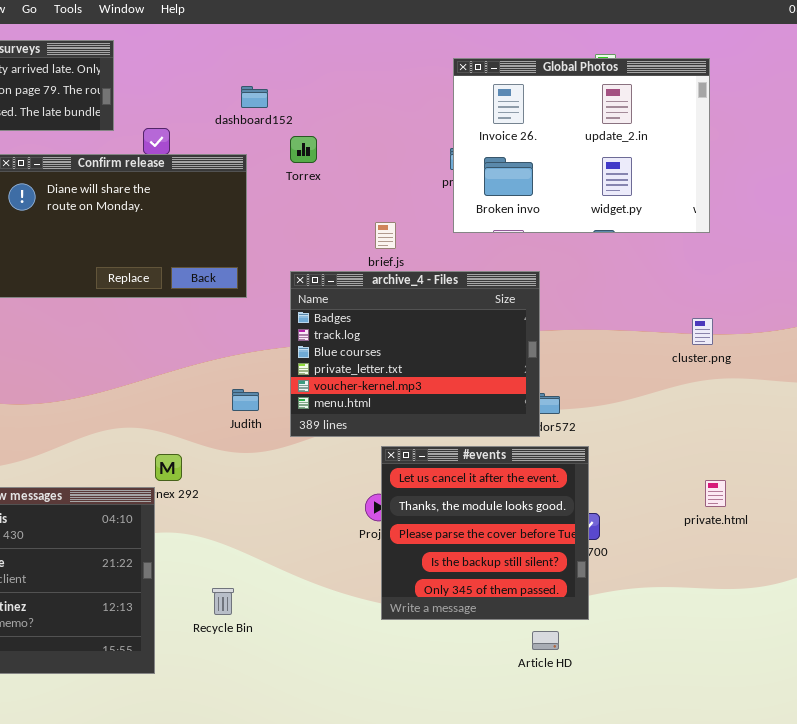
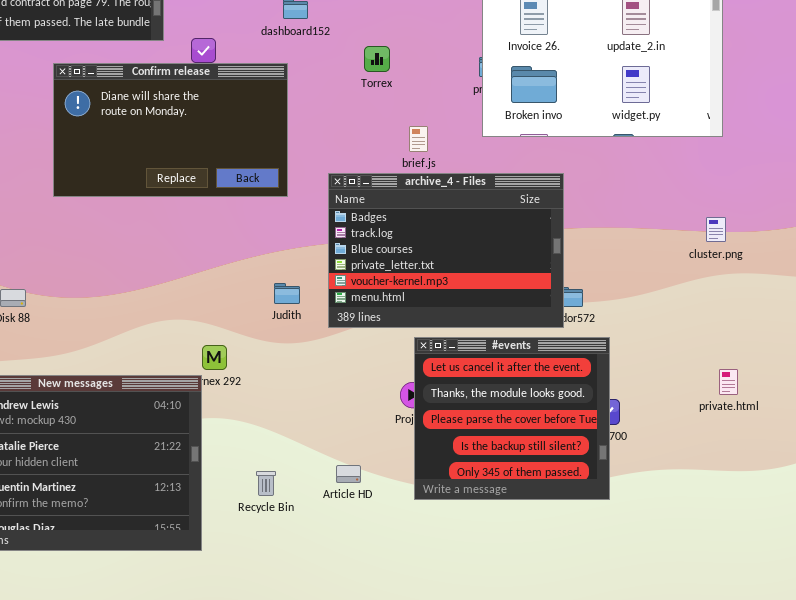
Torrex: [290,136,317,163] -> [364,46,390,72], moved
Article HD: [532,631,559,650] -> [336,465,361,483], moved

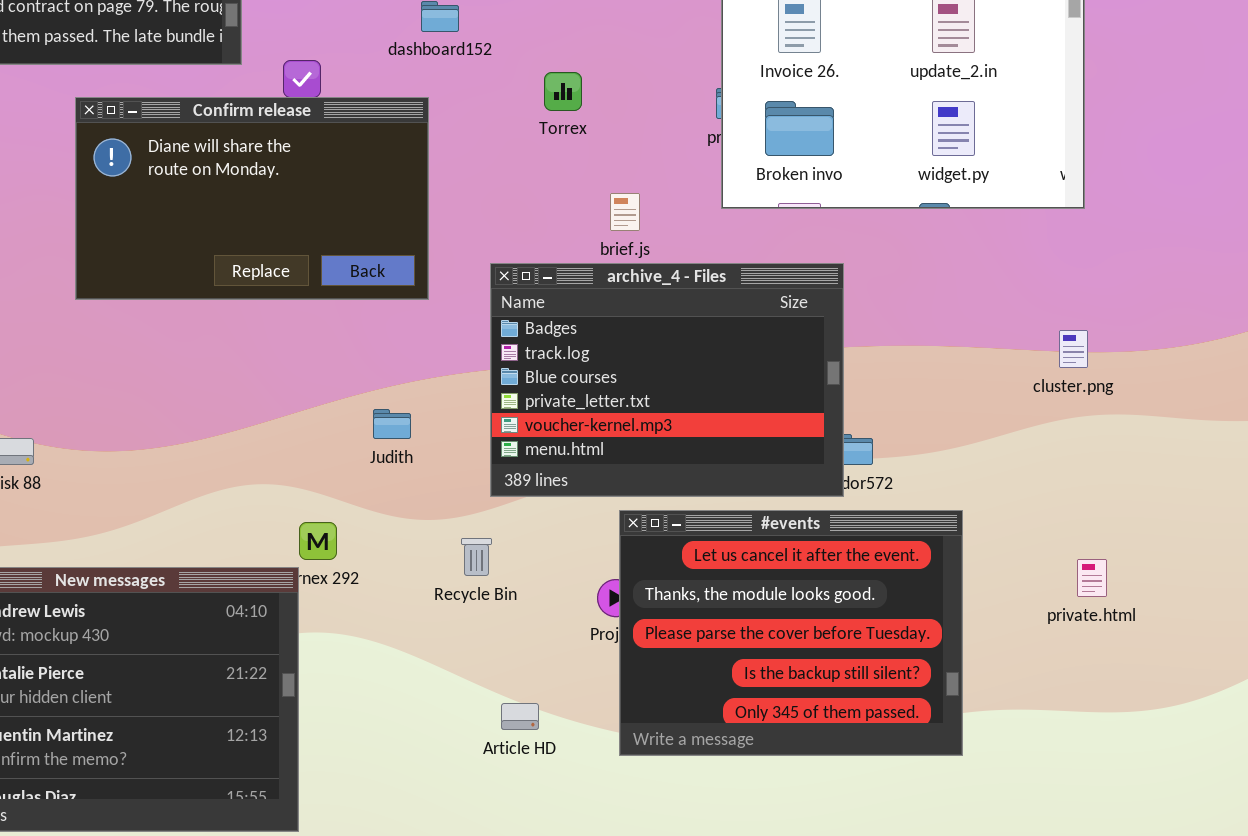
Judith: [274,283,300,304] -> [373,409,411,439], moved
#events: [414,337,610,500] -> [619,510,963,756], resized
Recycle Bin: [256,471,276,496] -> [461,538,492,576], moved

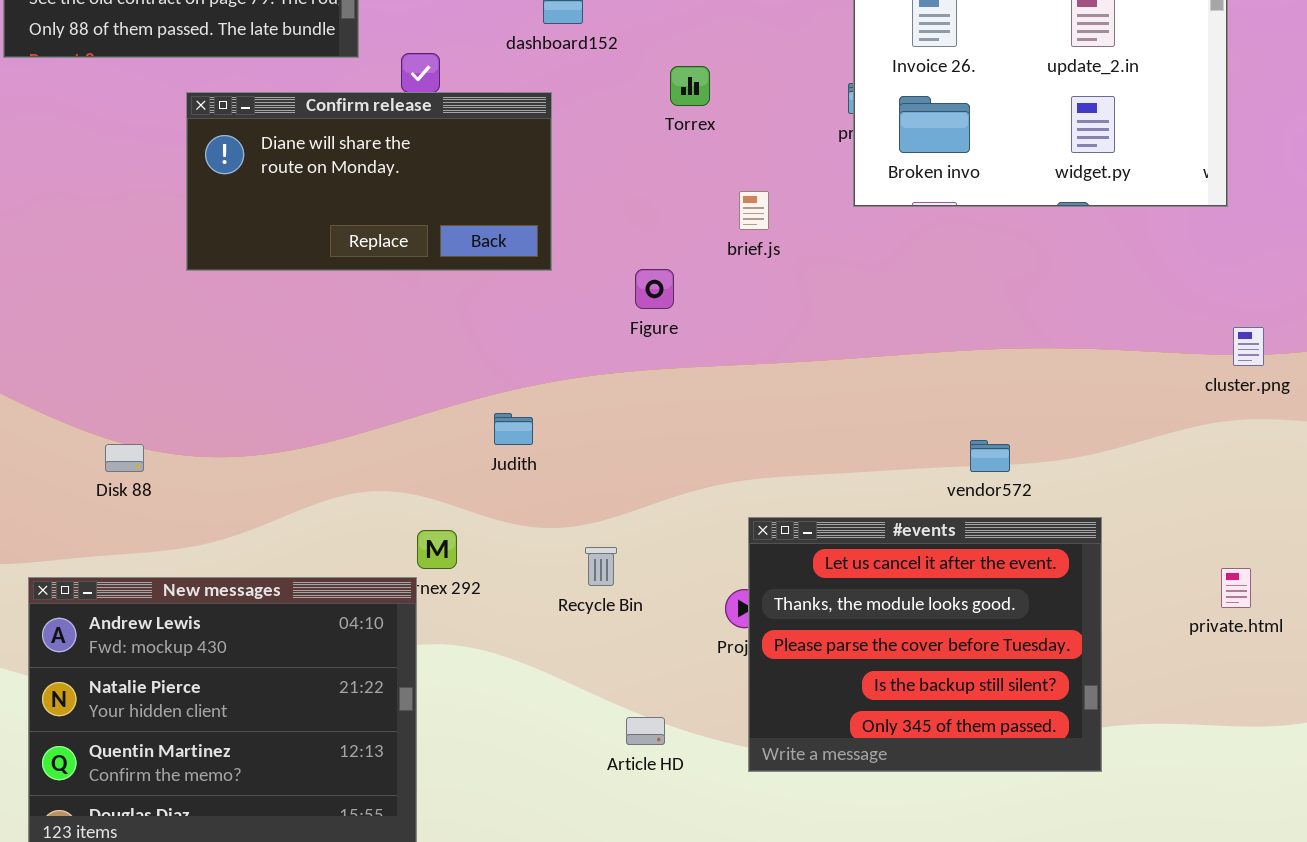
Confirm release: [75,97,429,300] -> [186,92,552,271], resized
archive_4 - Files: [490,263,844,497] -> none, closed
cluster.png: [1059,330,1088,368] -> [1233,327,1264,366], moved

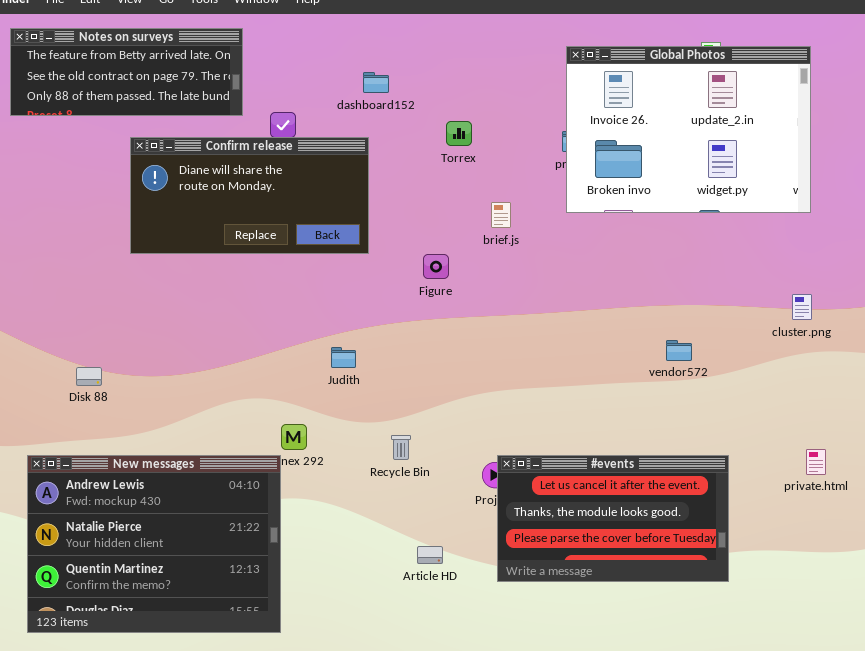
cluster.png: [1233,327,1264,366] -> [792,294,812,320], moved
vendor572: [970,440,1010,472] -> [666,340,692,361], moved
#events: [748,517,1102,772] -> [497,455,729,582], resized

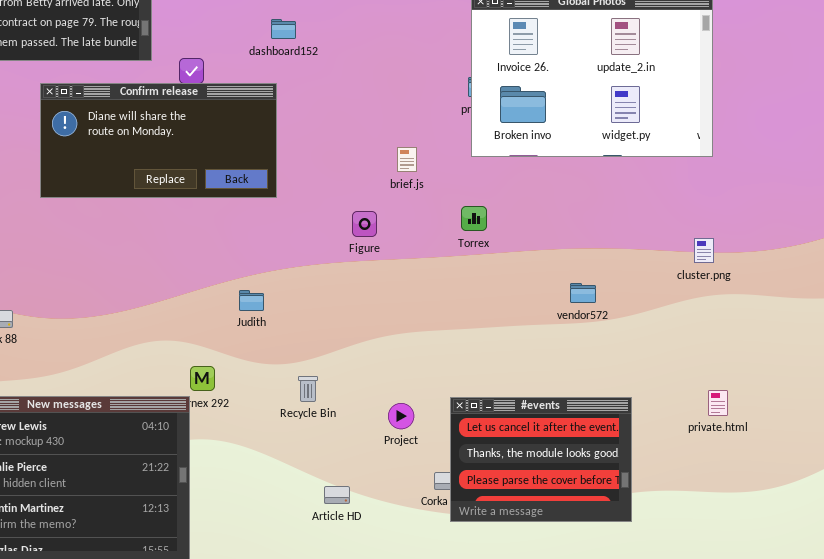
Torrex: [446,121,472,146] -> [461,206,487,231], moved
Figure: [423,254,449,279] -> [352,211,377,237], moved
#events: [497,455,729,582] -> [450,397,632,522], resized

